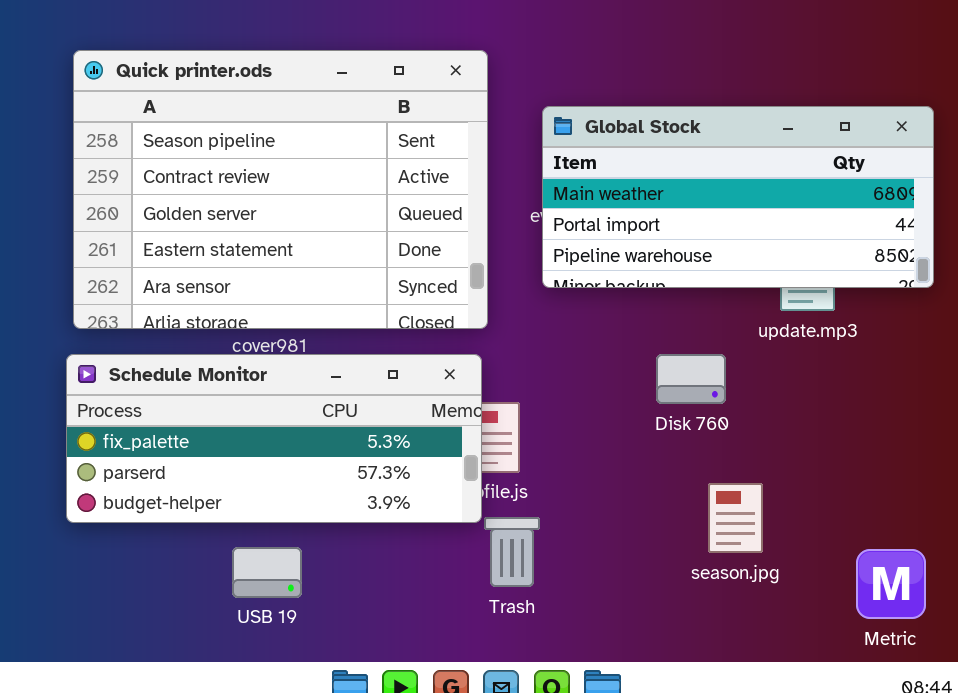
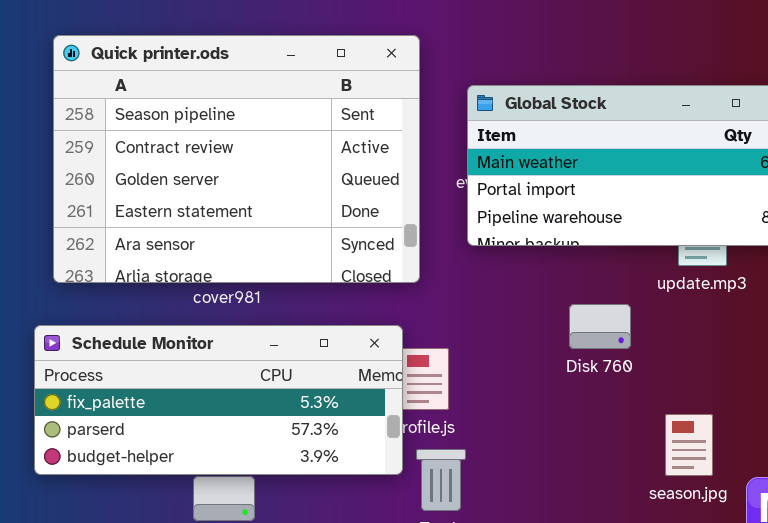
Schedule Monitor: [66,354,482,523] -> [34,325,403,475], moved
season.jpg: [708,483,763,553] -> [665,414,713,476], moved

